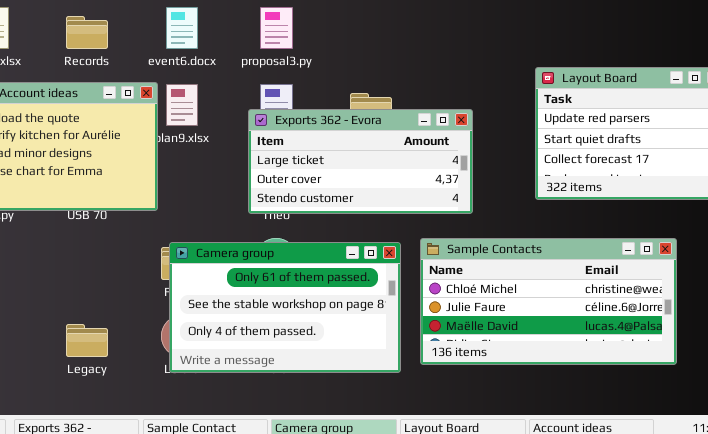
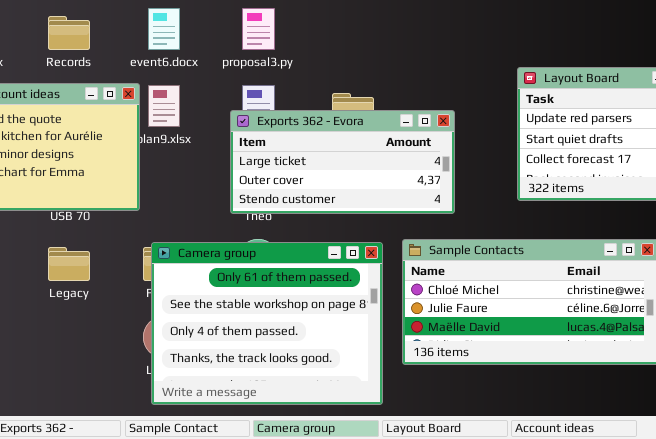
Camera group: [169,242,401,373] -> [151,242,383,405], resized
Legacy: [66,324,108,357] -> [48,247,90,281], moved

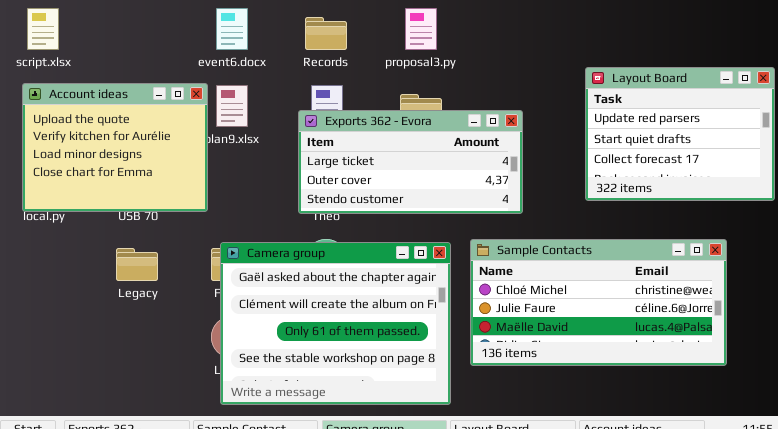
proposal3.py: [242,8,275,50] -> [405,8,437,50], moved
Records: [48,16,90,50] -> [305,17,347,50], moved
Camera group: [151,242,383,405] -> [220,242,451,405], scrolled up 2 rows

